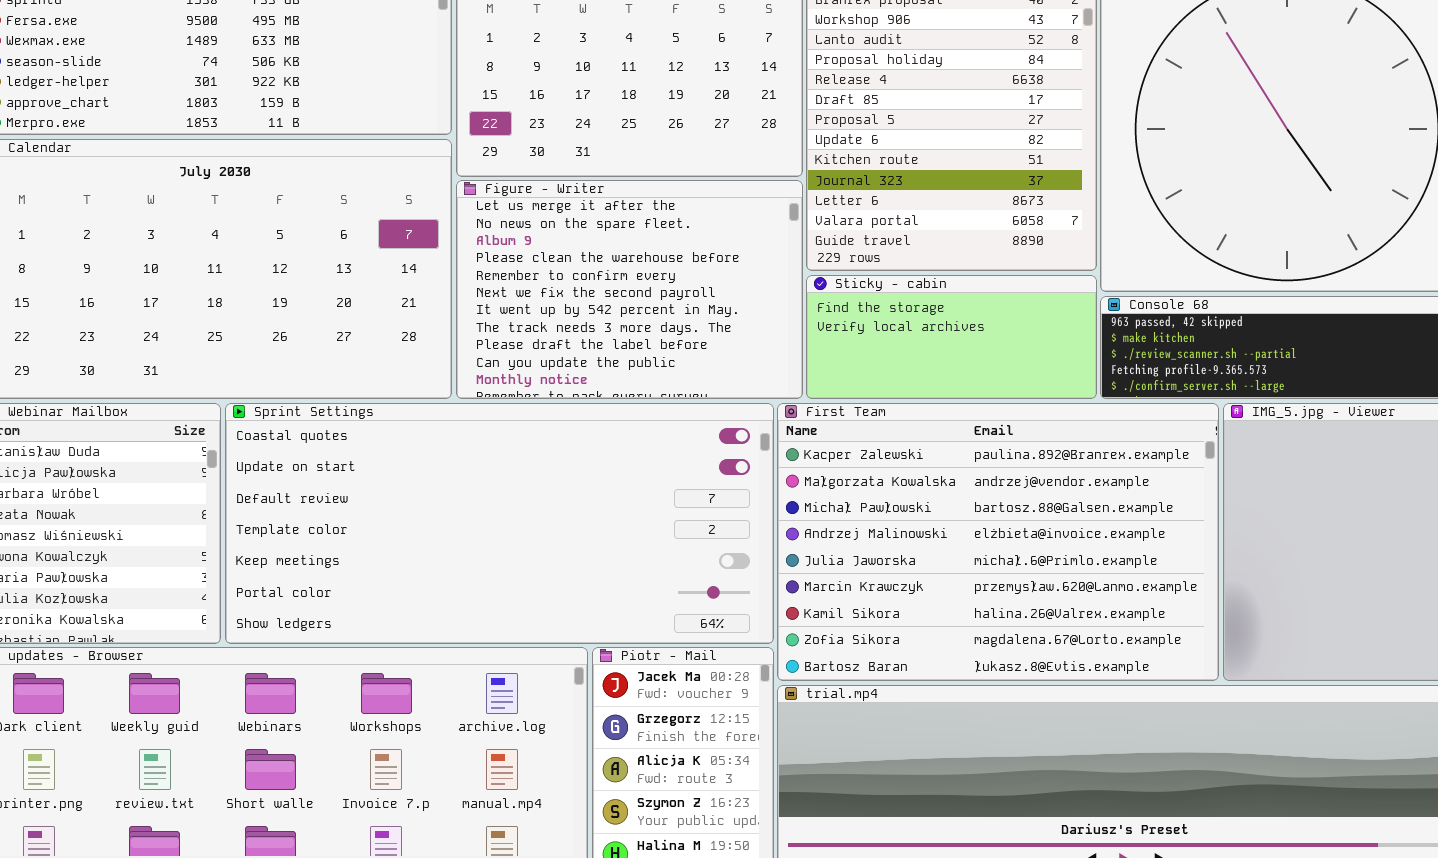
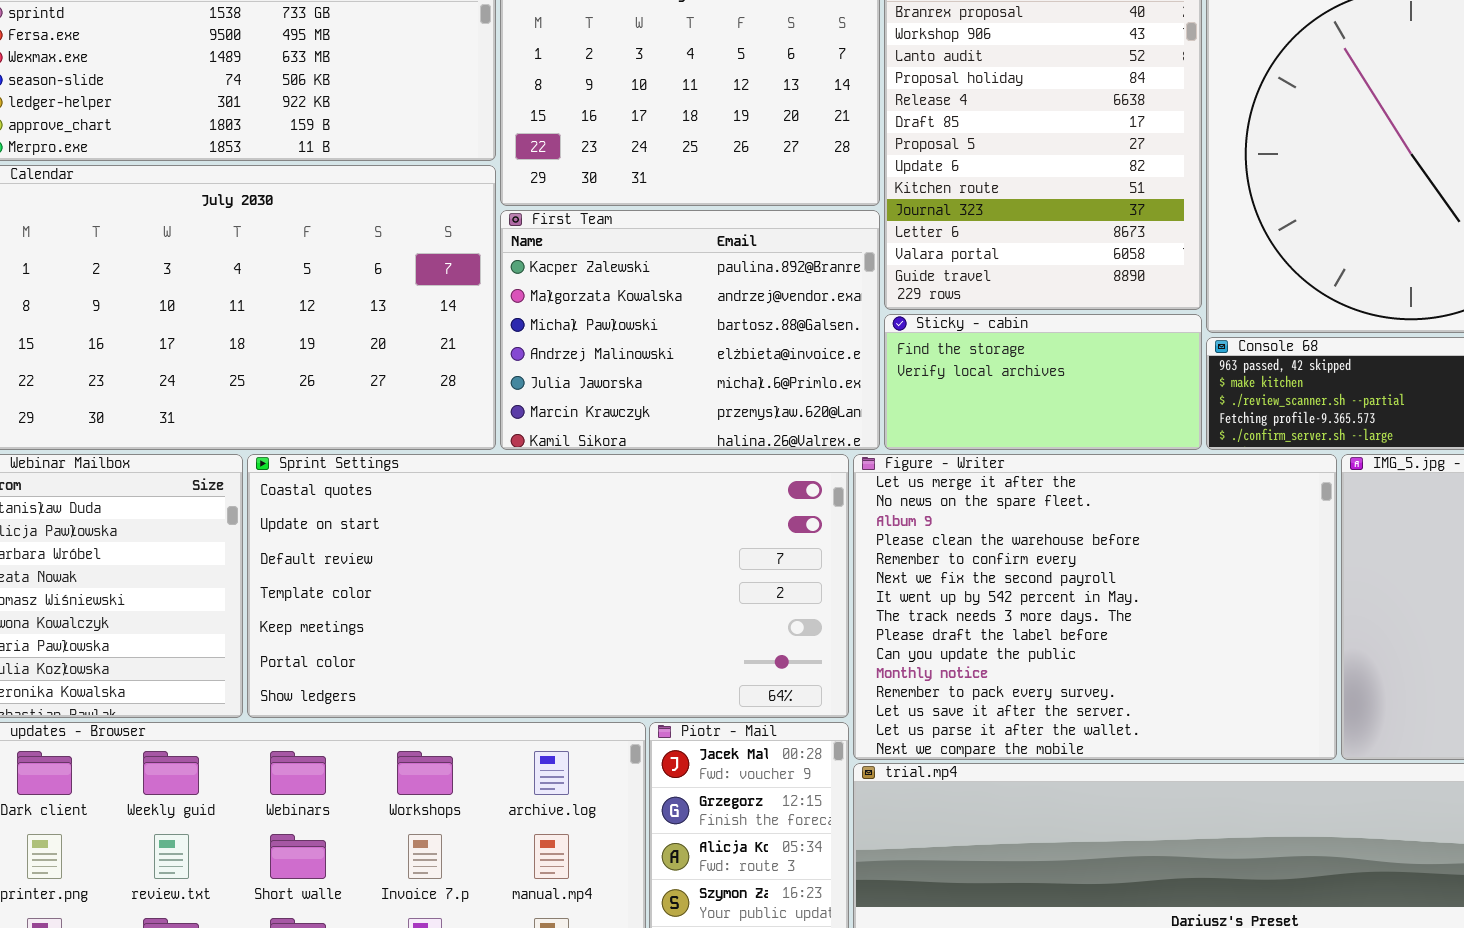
Figure - Writer: [456,180,803,399] -> [853,454,1337,760], moved, resized
First Team: [777,403,1219,681] -> [500,210,880,450], moved, resized

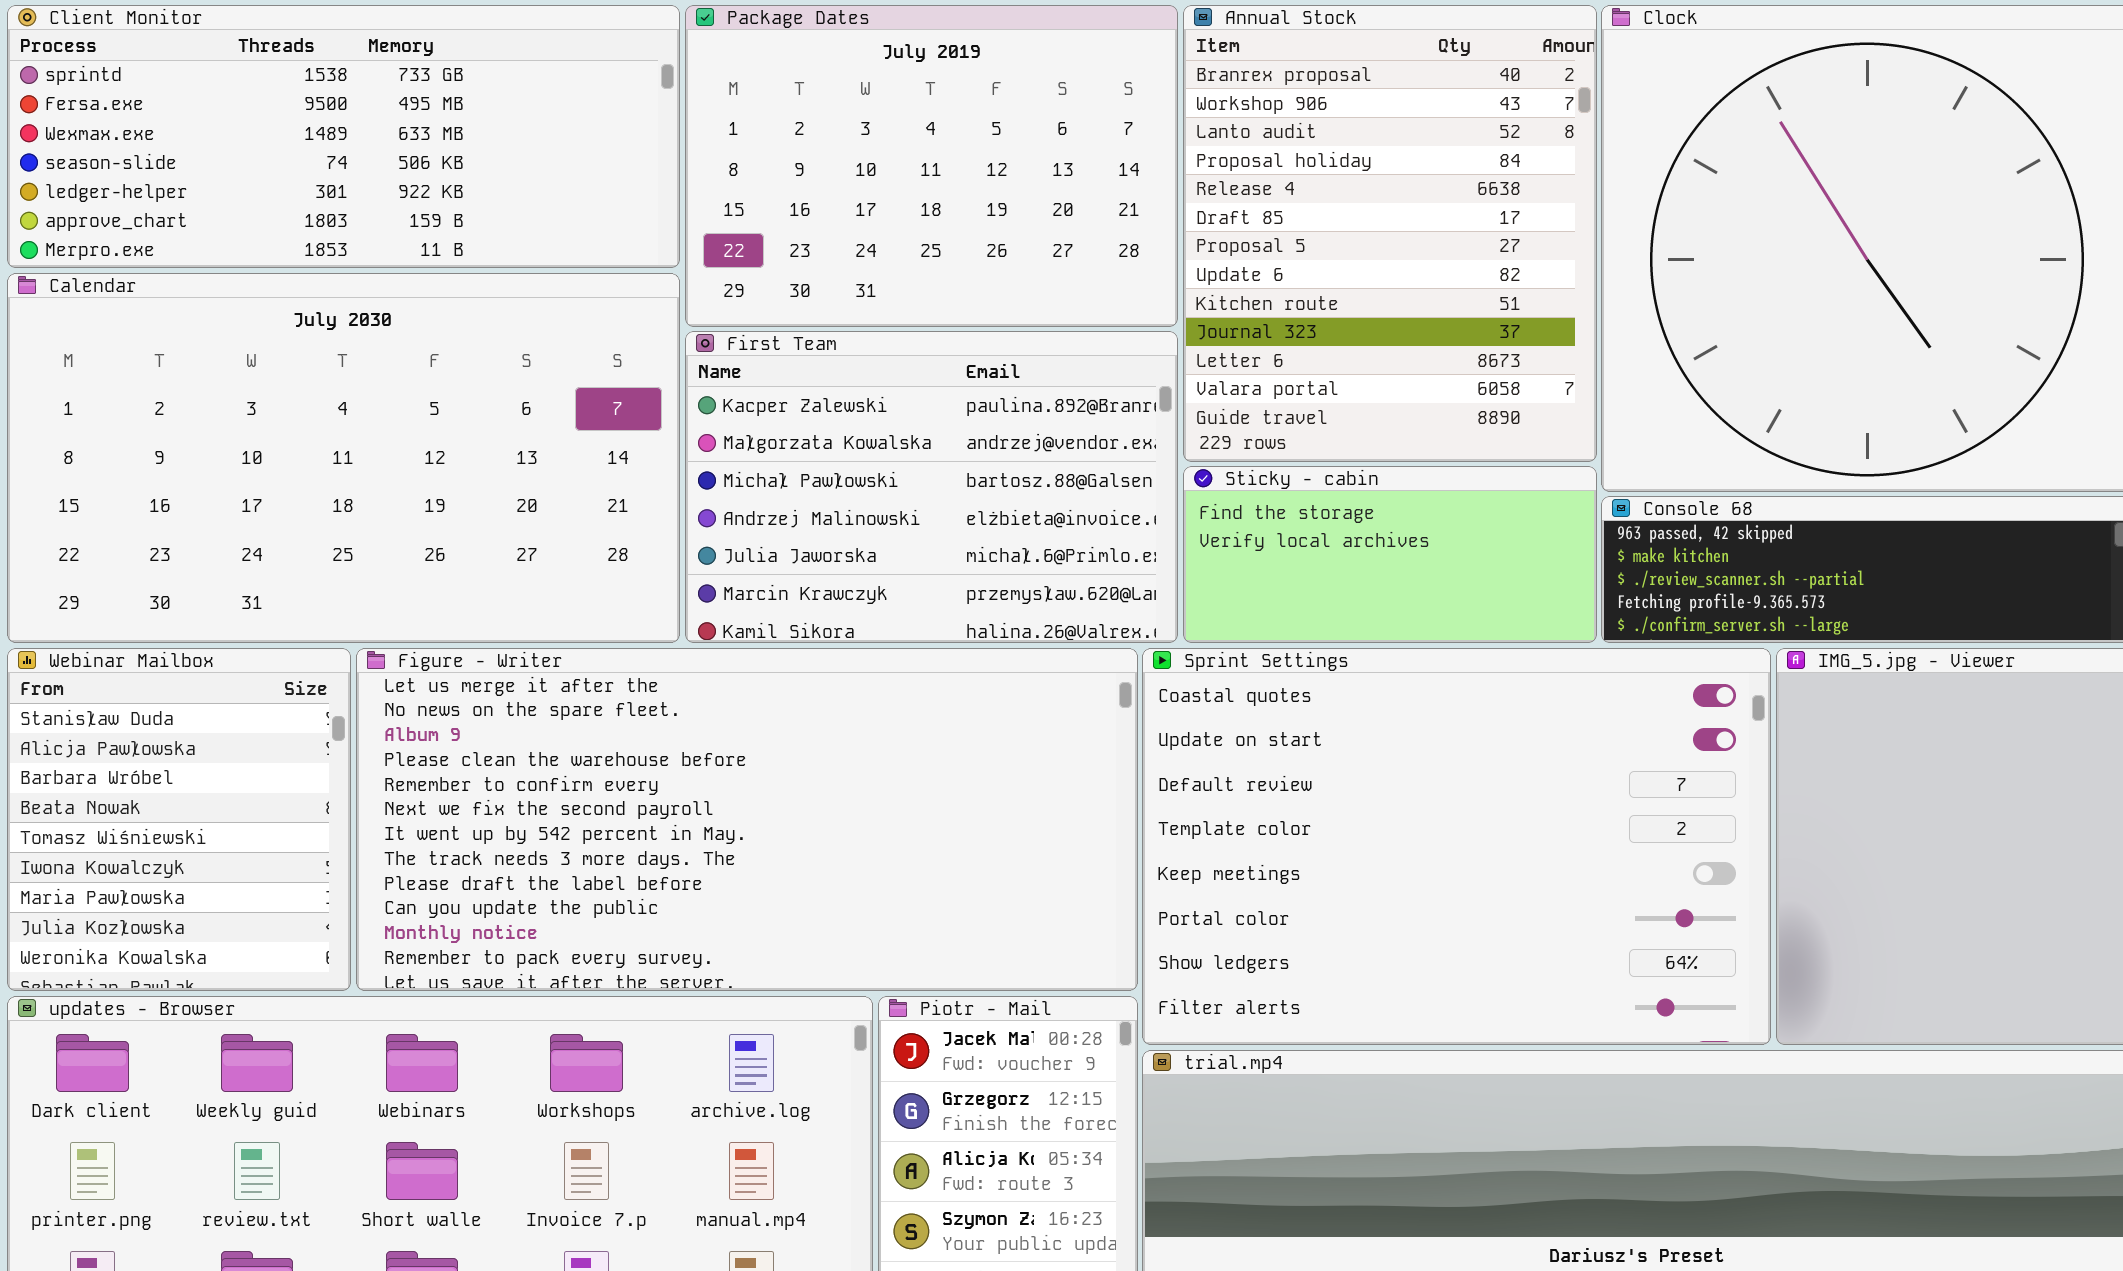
Sprint Settings: [247,454,849,718] -> [1142,648,1771,1045], moved, resized
Figure - Writer: [853,454,1337,760] -> [356,648,1138,991], moved, resized

